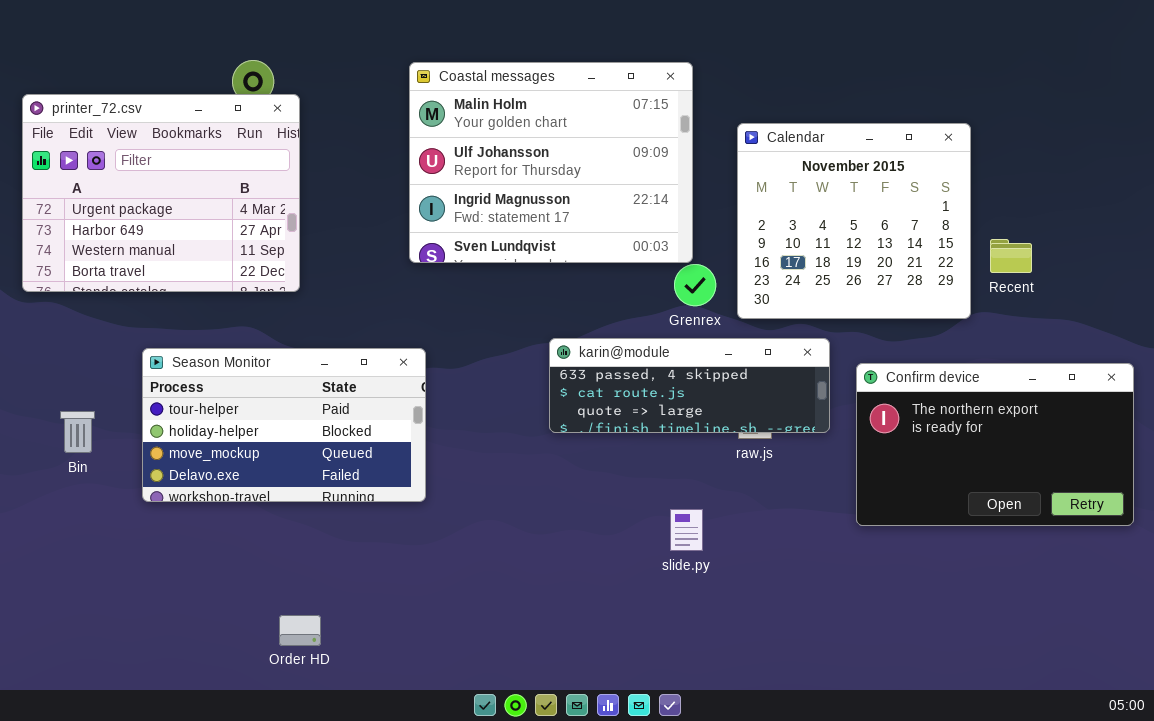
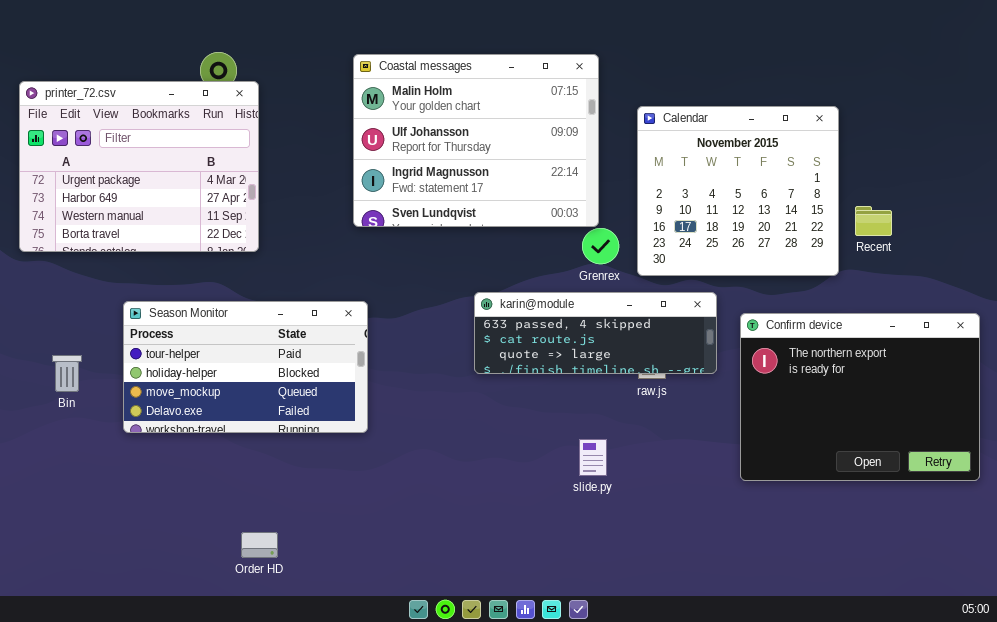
Confirm device: [856,363,1134,526] -> [740,313,980,481], resized

